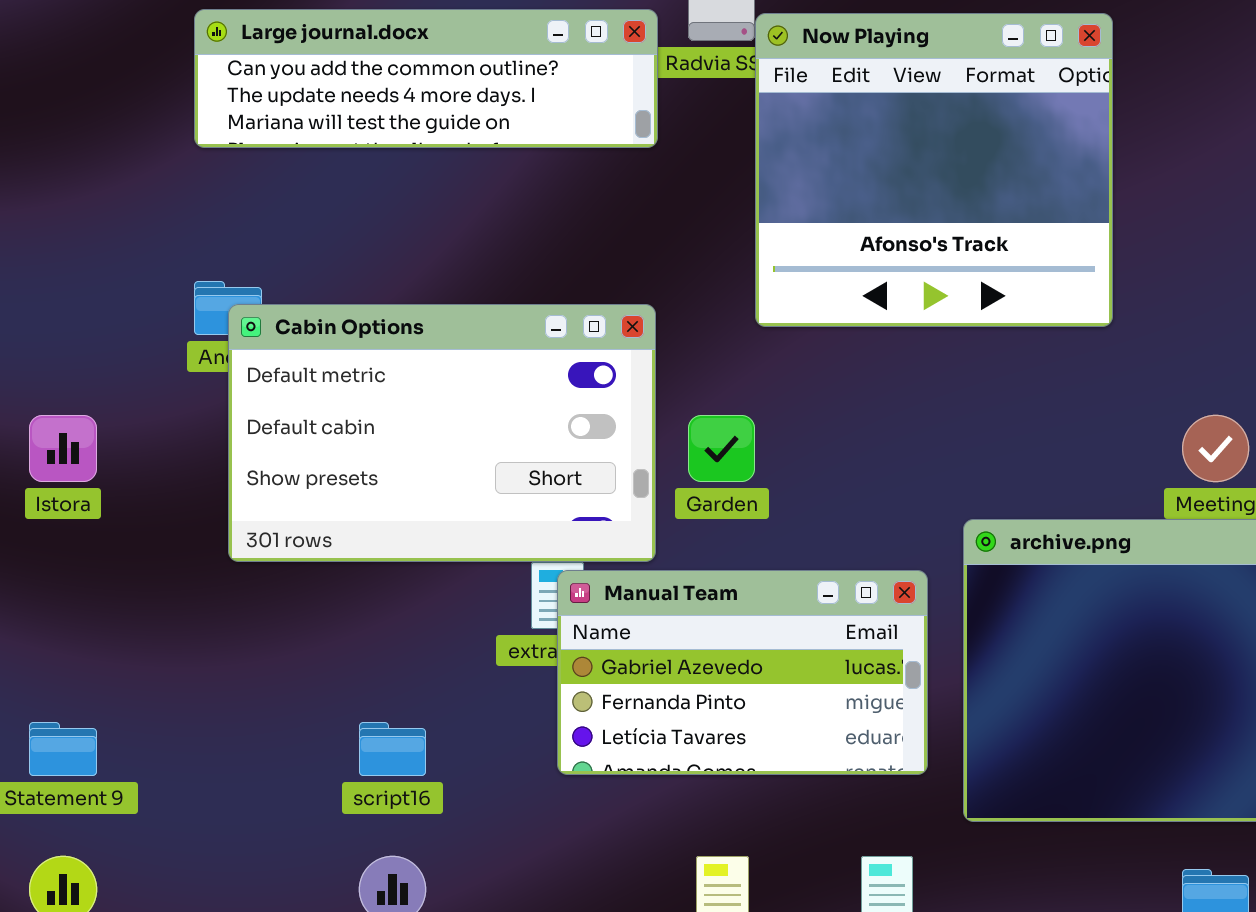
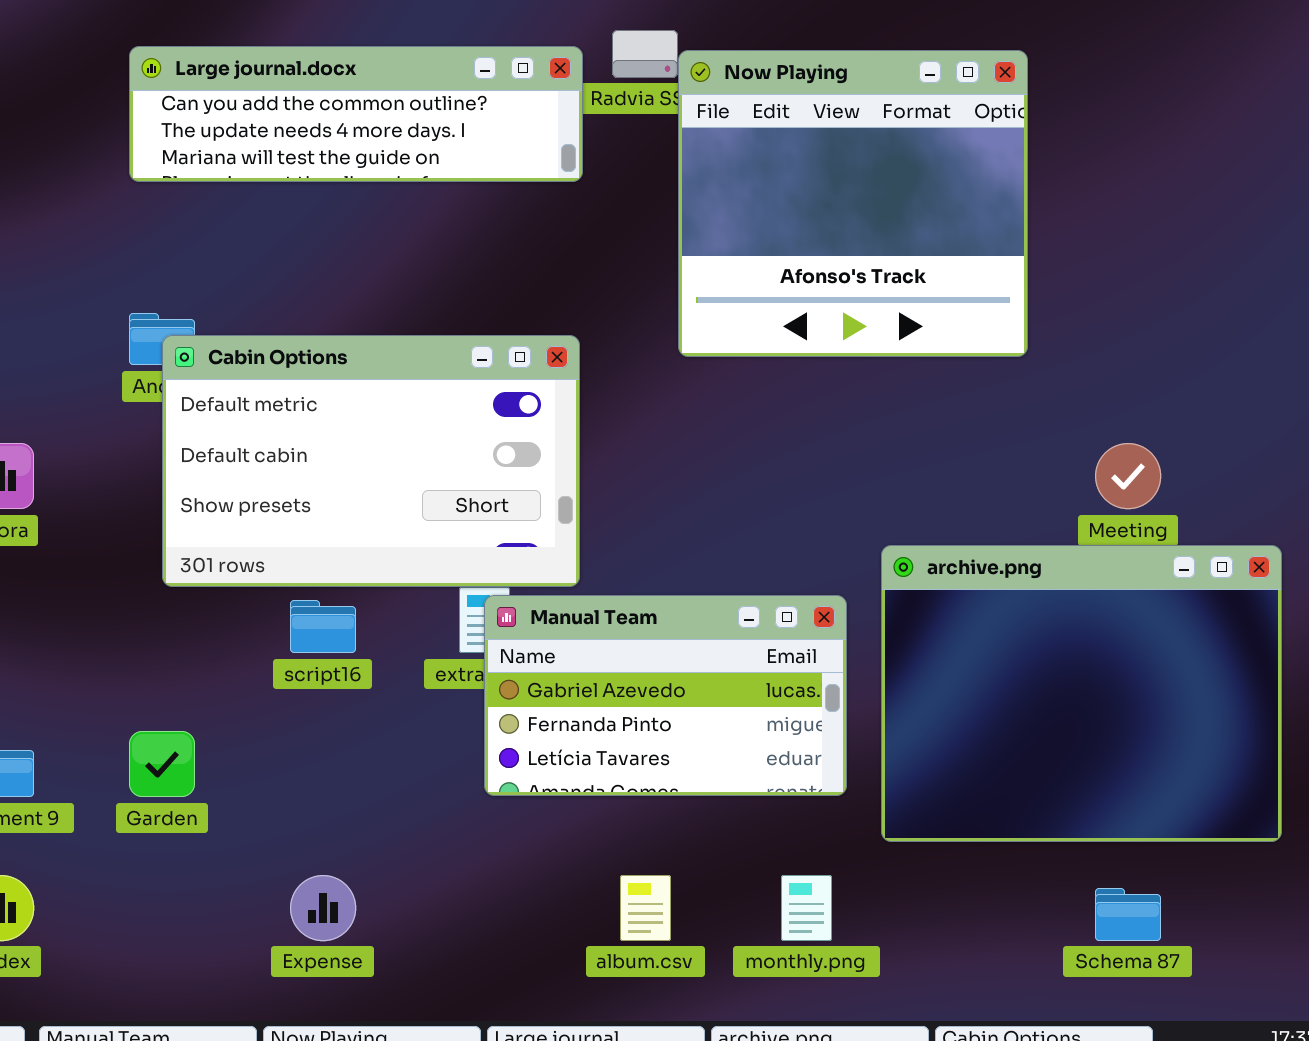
Garden: [688,415,755,482] -> [129,731,195,797], moved
script16: [359,722,426,776] -> [290,600,356,653], moved

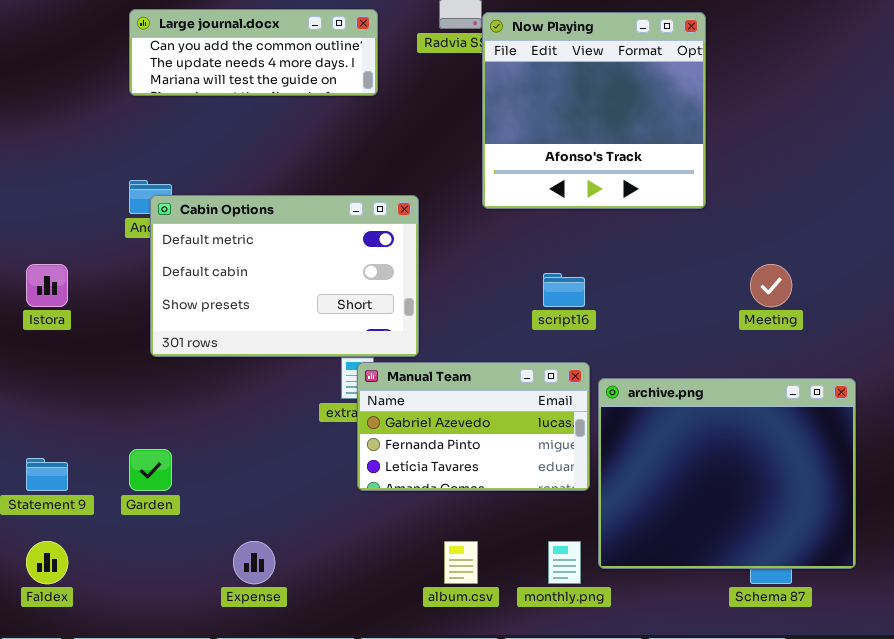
Large journal.docx: [129,46,583,182] -> [129,9,378,96], resized
archive.png: [881,545,1282,842] -> [598,378,856,569], moved
script16: [290,600,356,653] -> [543,273,585,307], moved

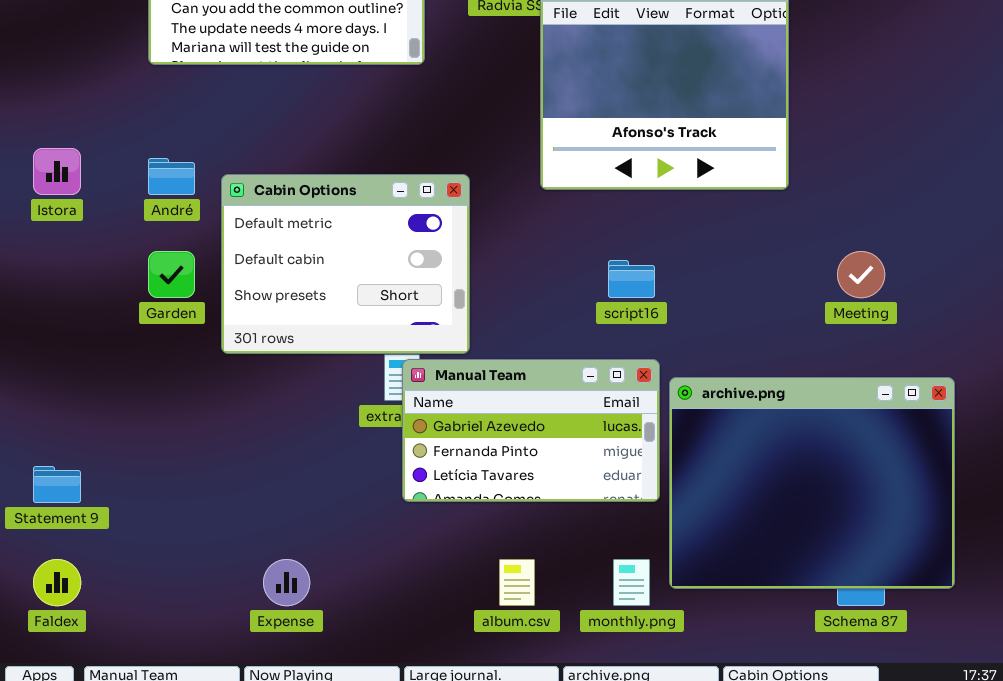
Cabin Options: [150,195,419,357] -> [221,174,470,354], resized
Istora: [26,264,68,307] -> [33,148,81,195], moved
Garden: [129,449,172,491] -> [148,251,195,298], moved

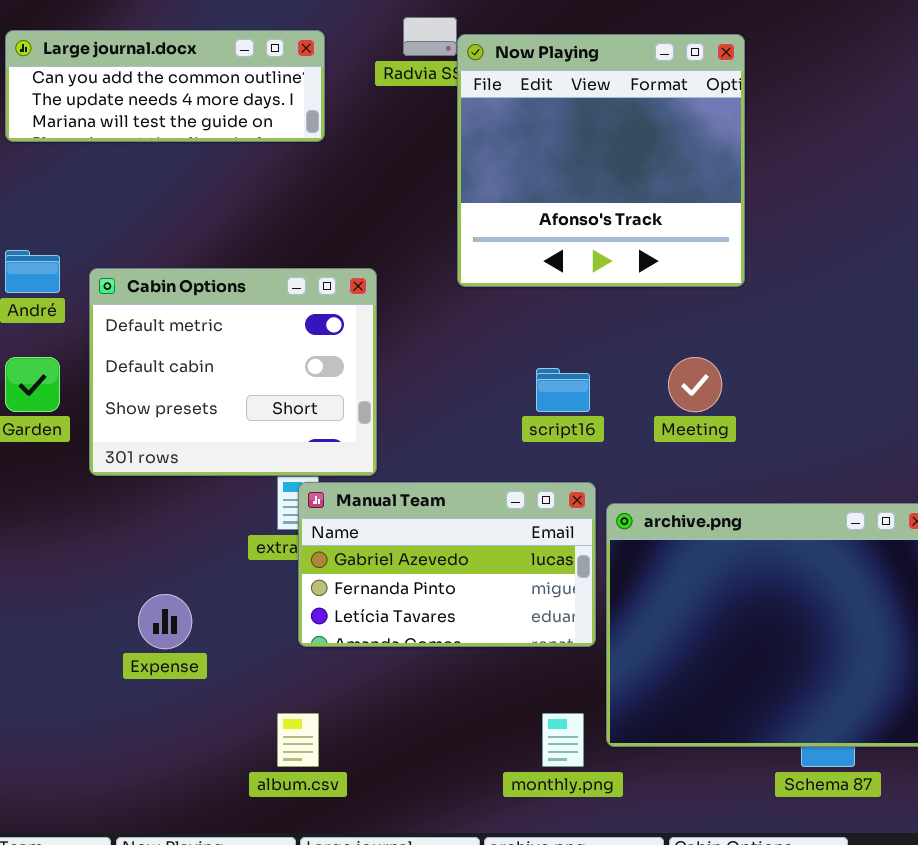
Meeting: [837,251,885,298] -> [668,357,722,412], moved
Expense: [263,559,310,606] -> [138,594,192,649], moved
album.csv: [499,559,535,606] -> [277,713,319,767], moved

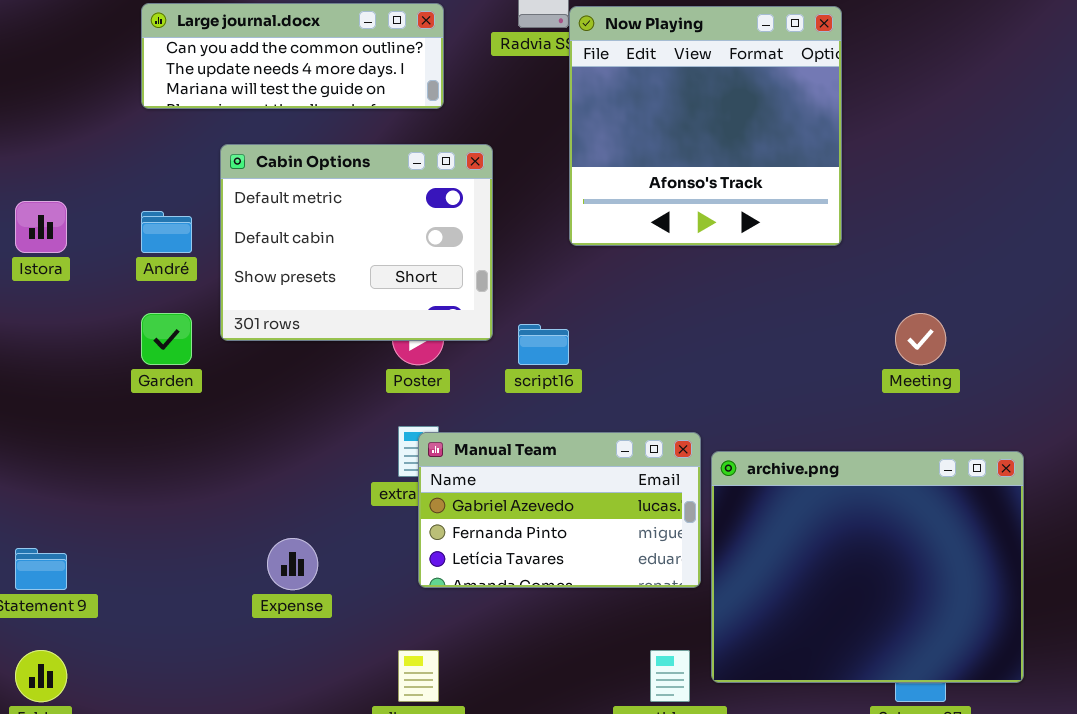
Cabin Options: [89,268,377,476] -> [220,144,493,341], moved
Meeting: [668,357,722,412] -> [895,313,946,365], moved
script16: [536,368,590,412] -> [518,324,569,365], moved

